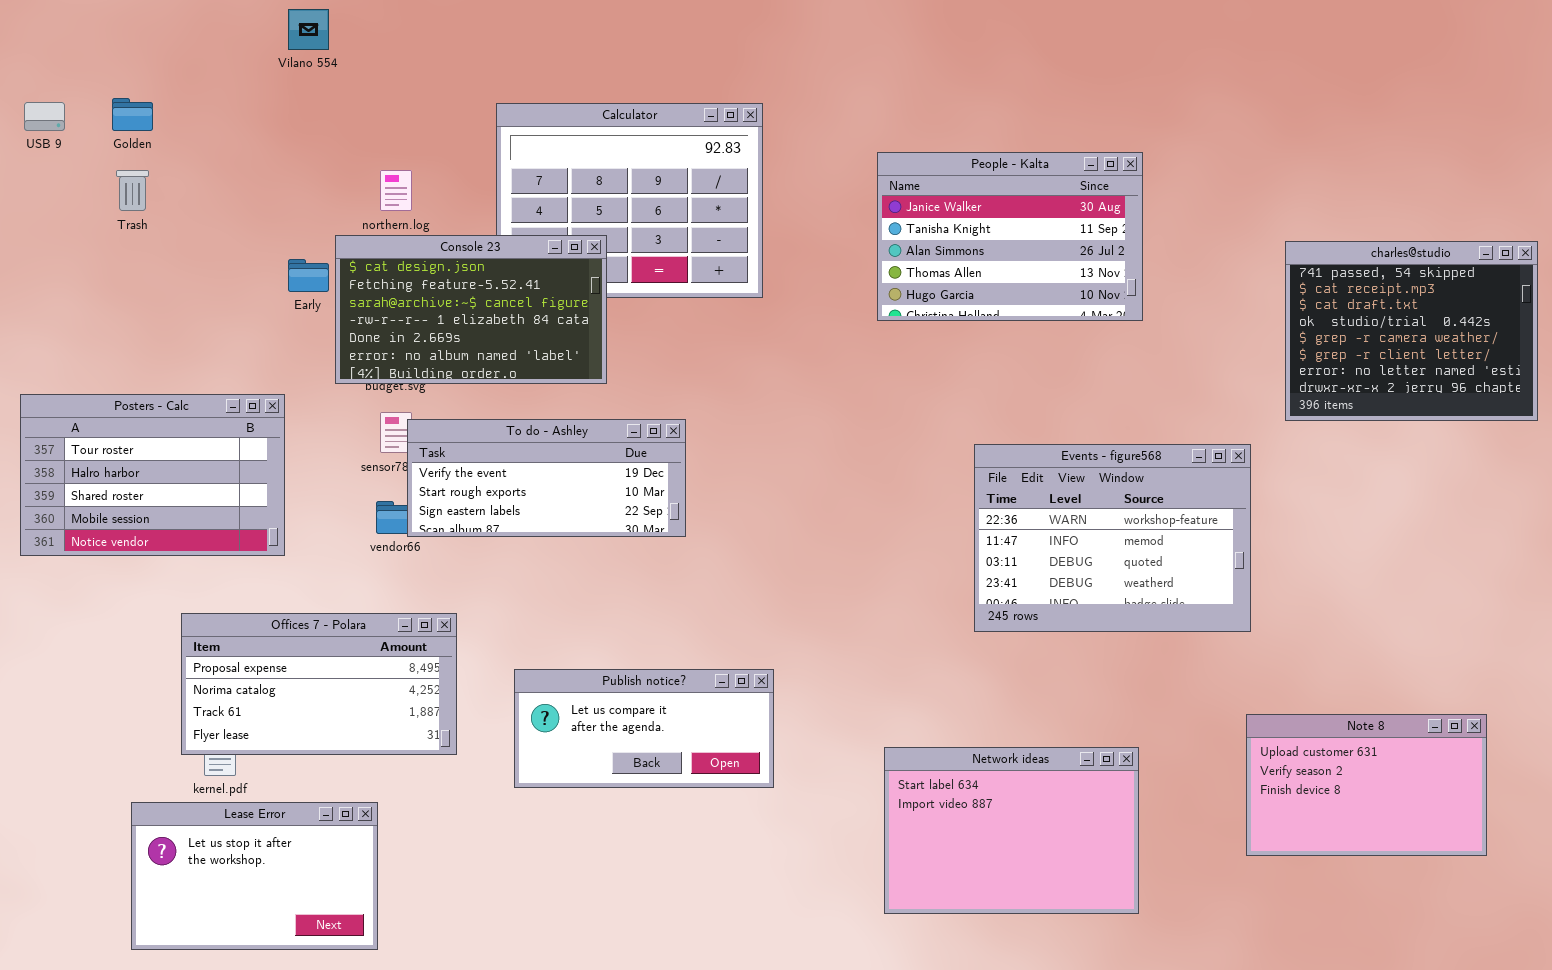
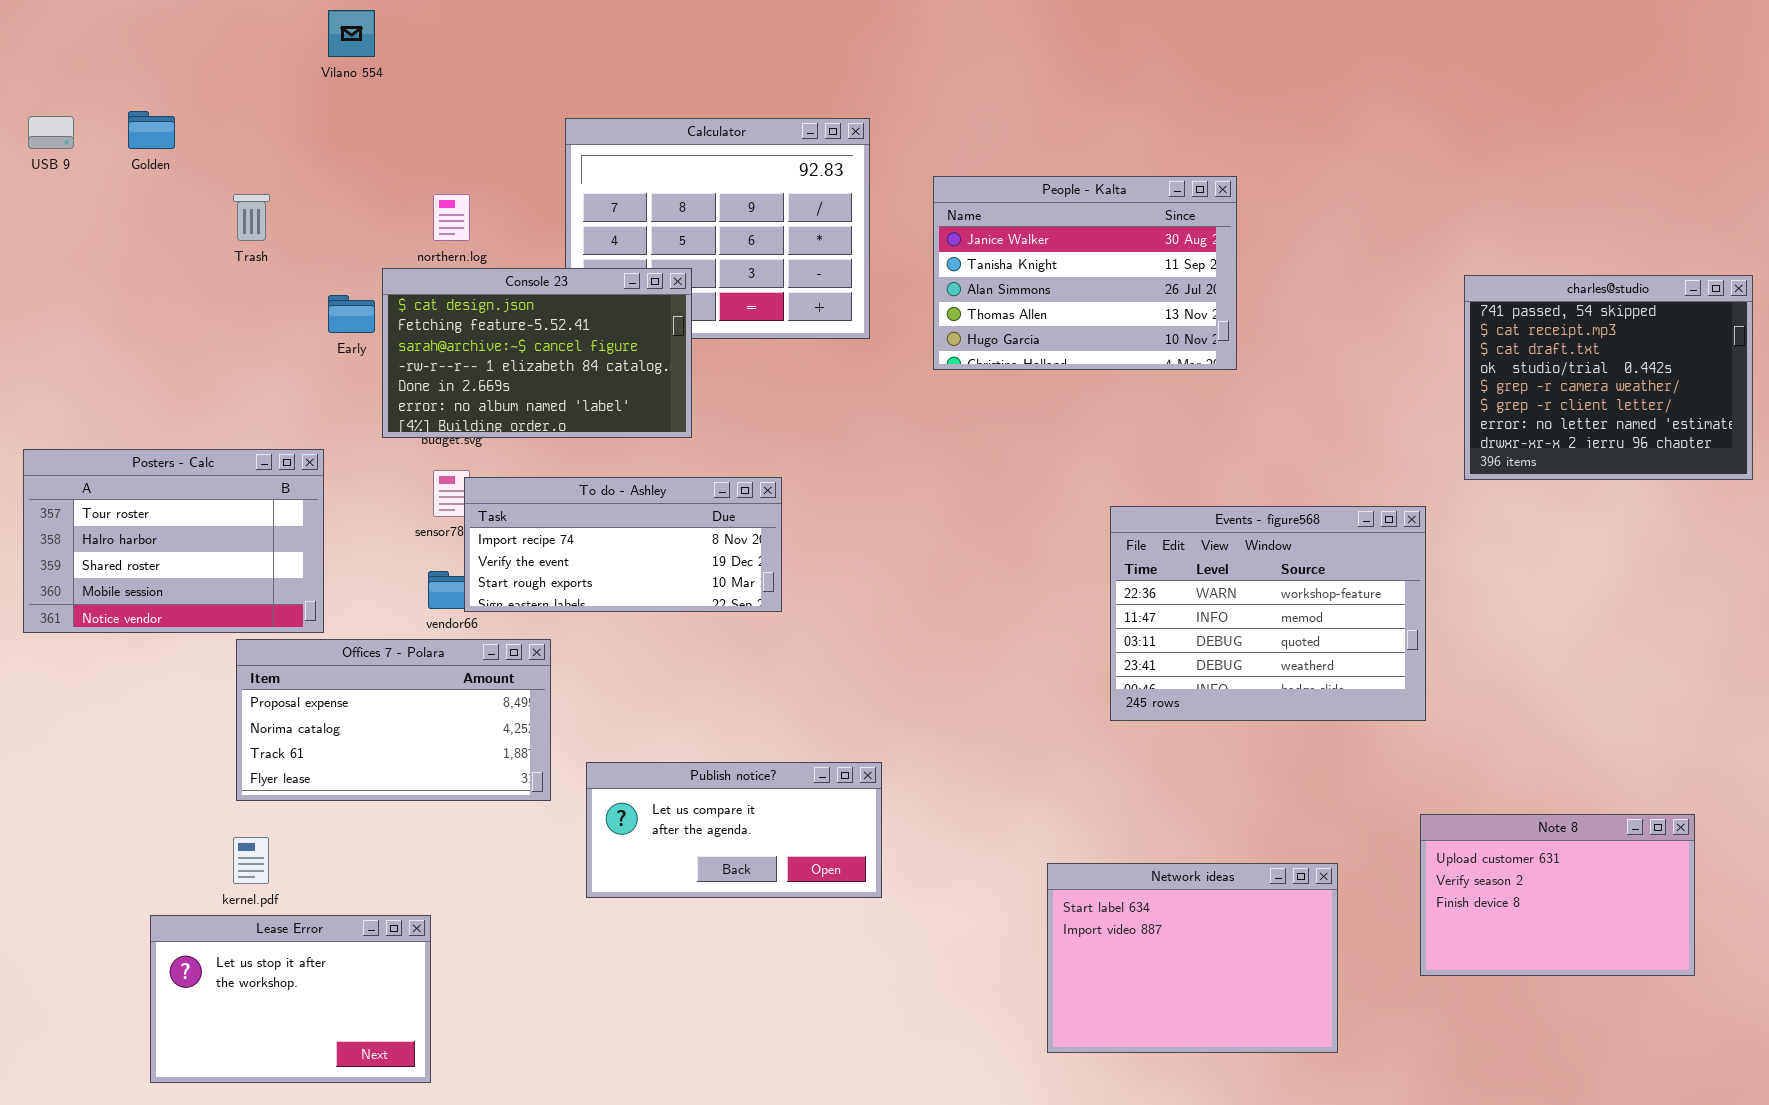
People - Kalta: [877,152,1143,321] -> [933,176,1237,370], moved
Trash: [116,170,149,211] -> [233,194,270,241], moved
To do - Ashley: [407,419,686,537] -> [464,477,782,612], scrolled up 1 row
Offices 7 - Polara: [181,613,457,755] -> [236,639,551,801], moved
Network ideas: [884,747,1139,914] -> [1047,863,1338,1053], moved

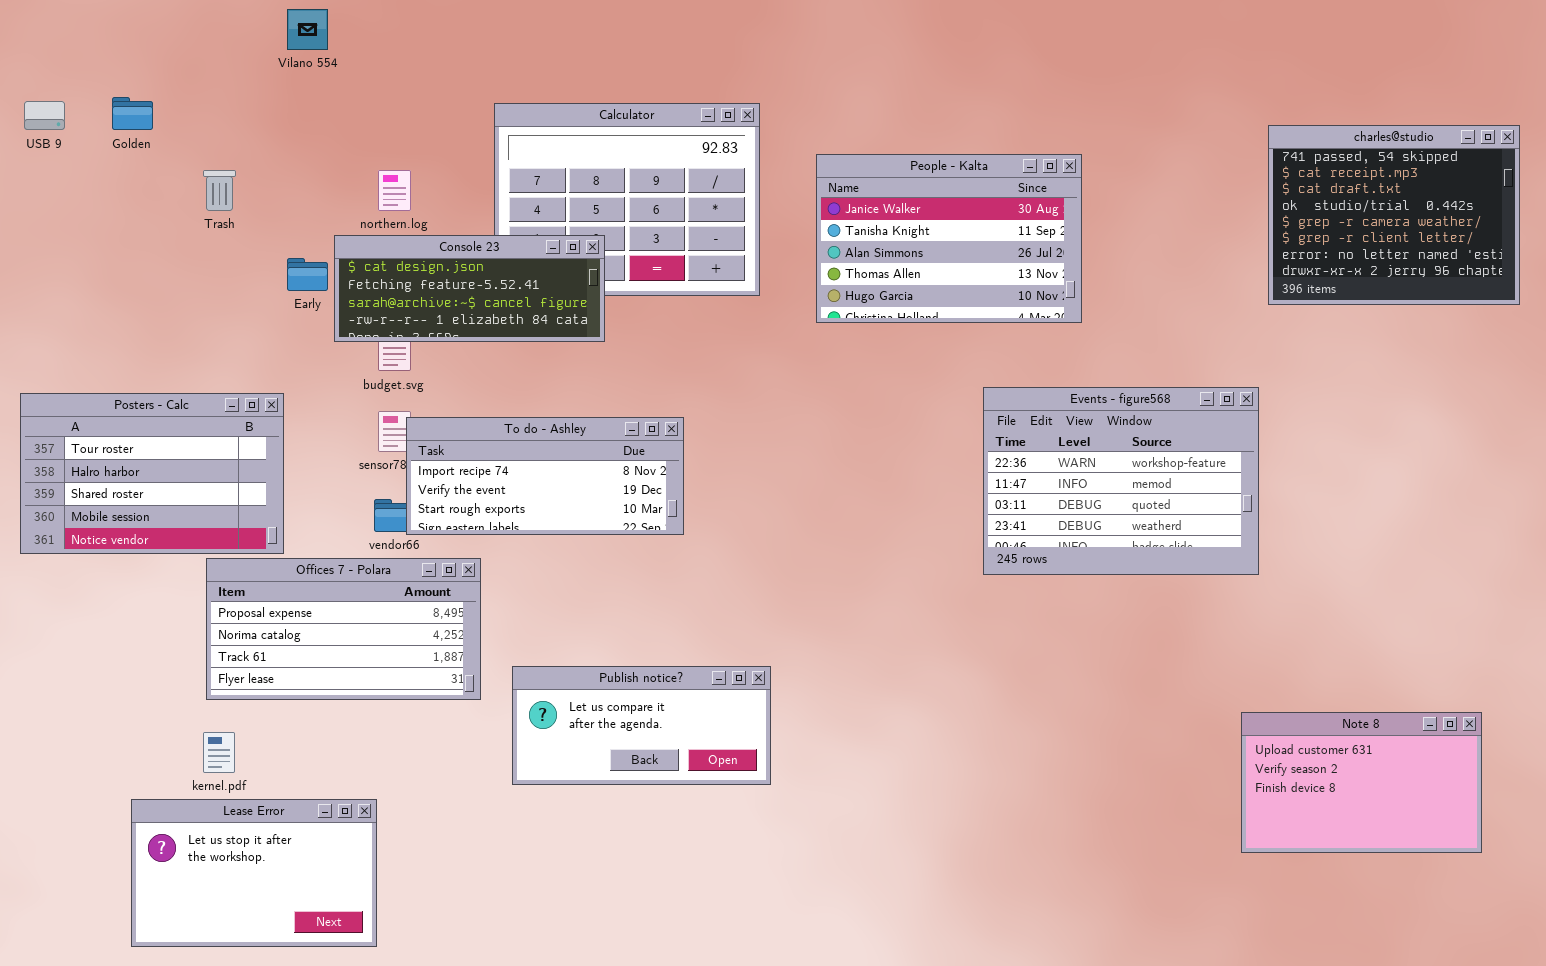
Console 23: [382,268,692,438] -> [334,235,605,342], resized
charles@studio: [1464,275,1753,480] -> [1268,125,1520,305], moved
Events - figure568: [1110,506,1426,721] -> [983,387,1259,575], moved
Network ideas: [1047,863,1338,1053] -> none, closed

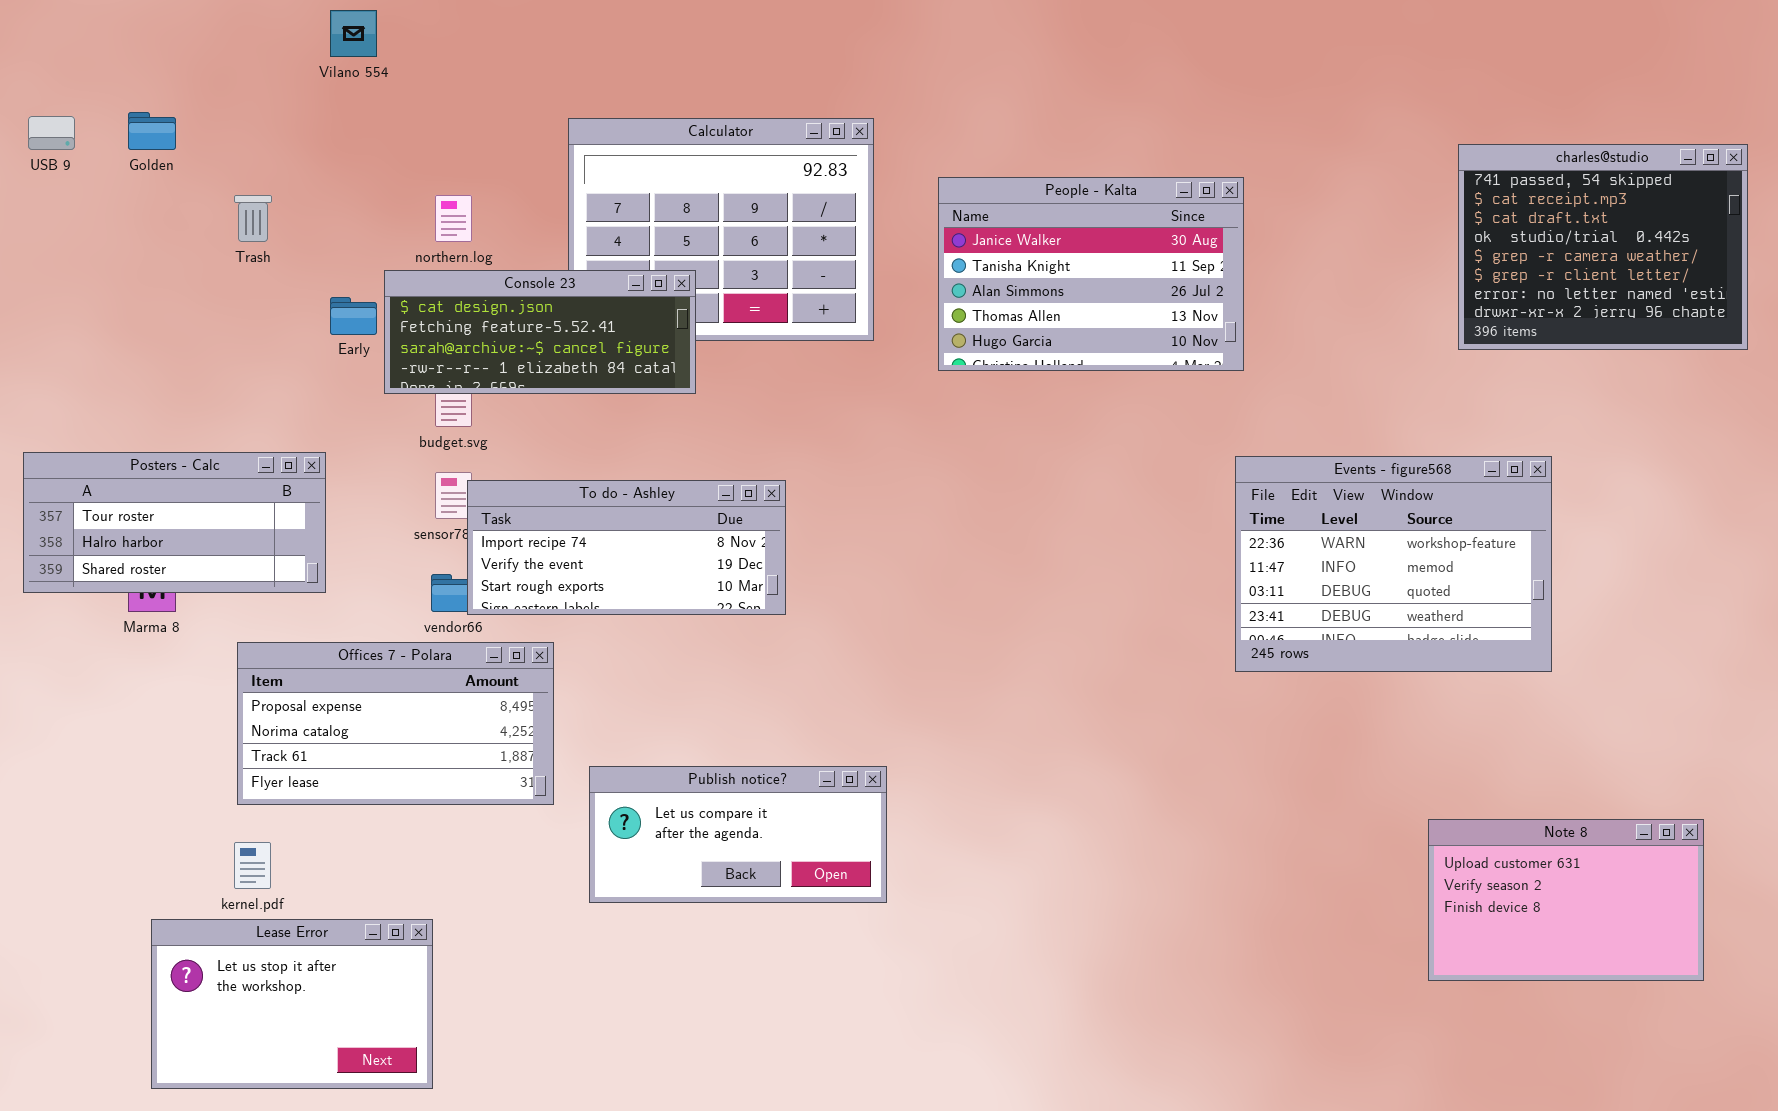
Events - figure568: [983,387,1259,575] -> [1235,456,1552,672], moved
Posters - Calc: [20,393,284,554] -> [23,452,326,593], resized

